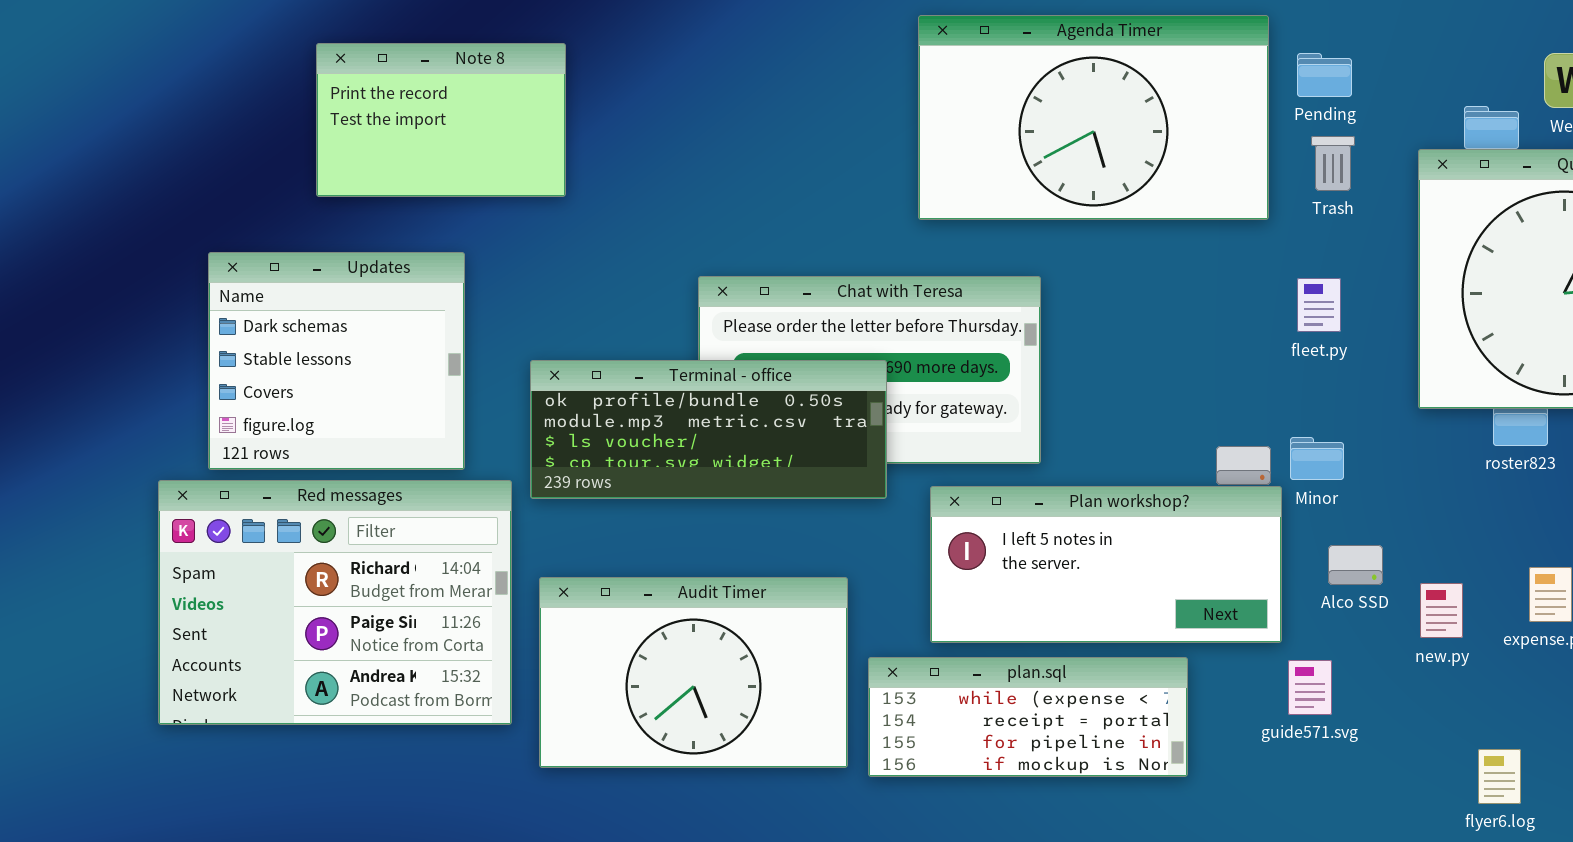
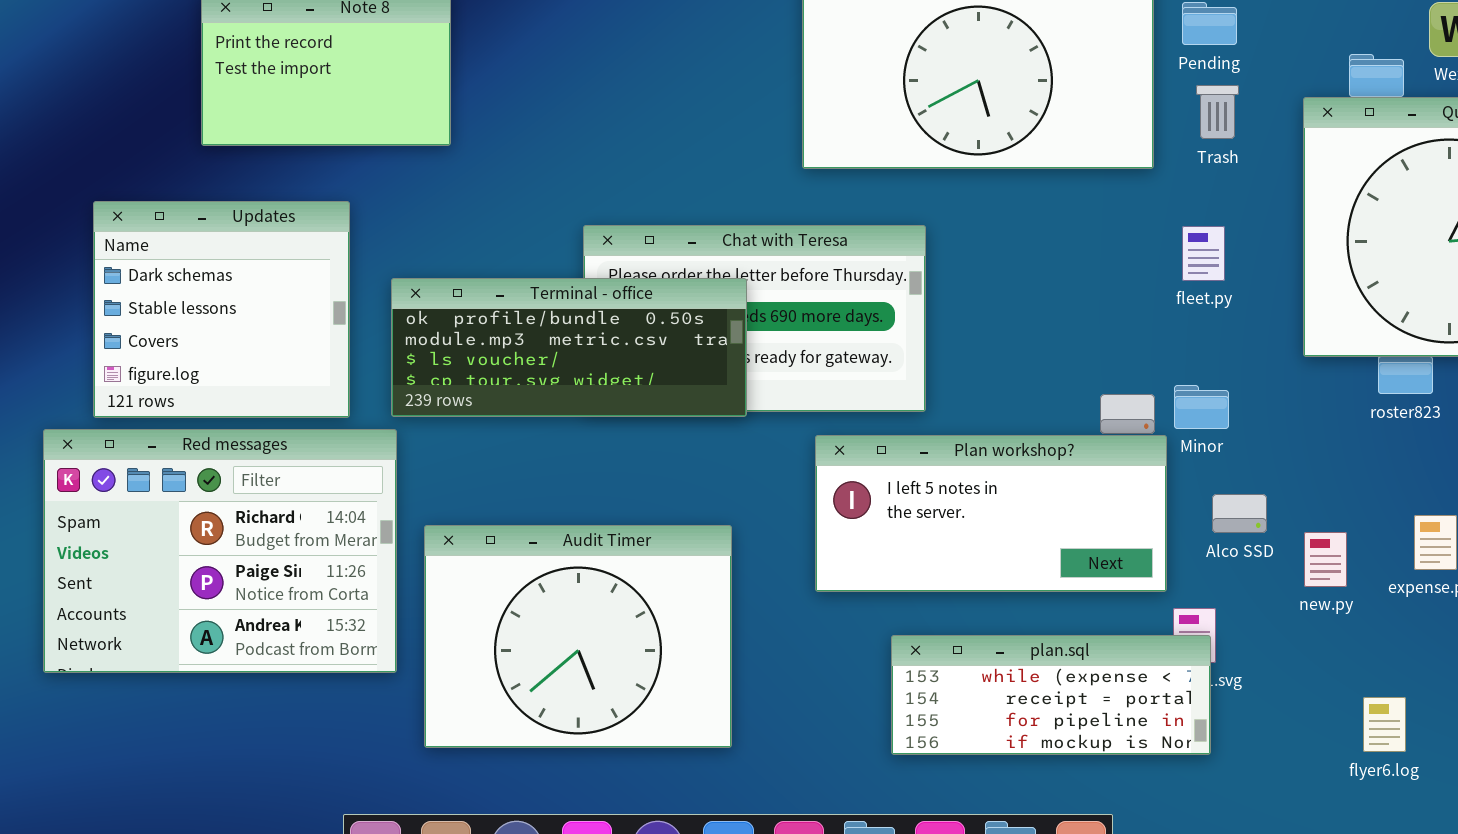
Terminal - office: [530,360,887,499] -> [391,278,747,417], moved
Audit Timer: [539,577,848,768] -> [424,525,732,748], resized
plan.sql: [868,657,1188,777] -> [891,635,1211,755], moved

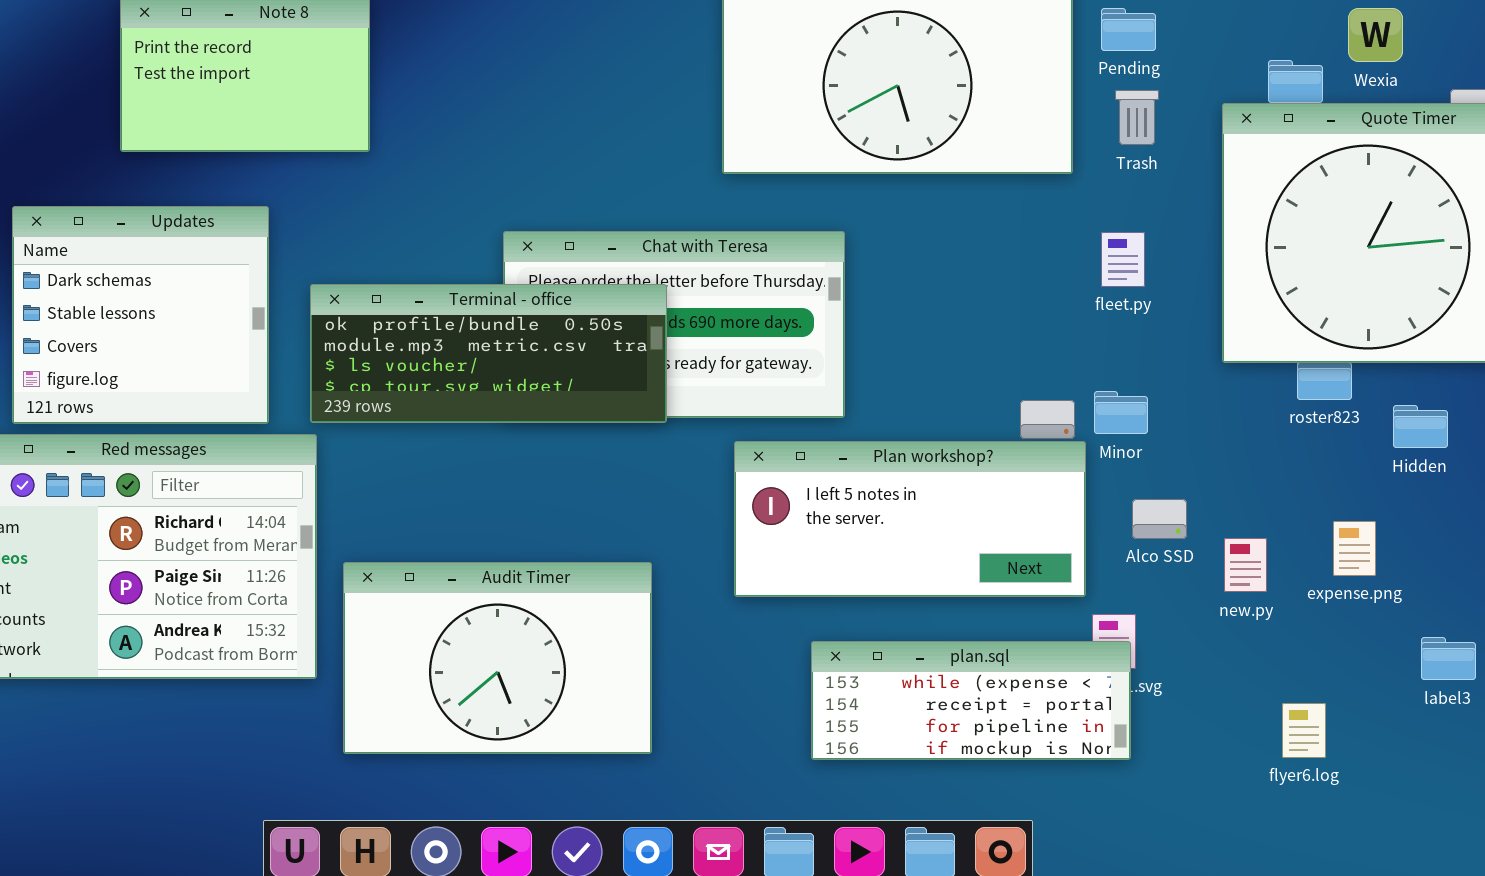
Audit Timer: [424,525,732,748] -> [343,562,652,754], resized

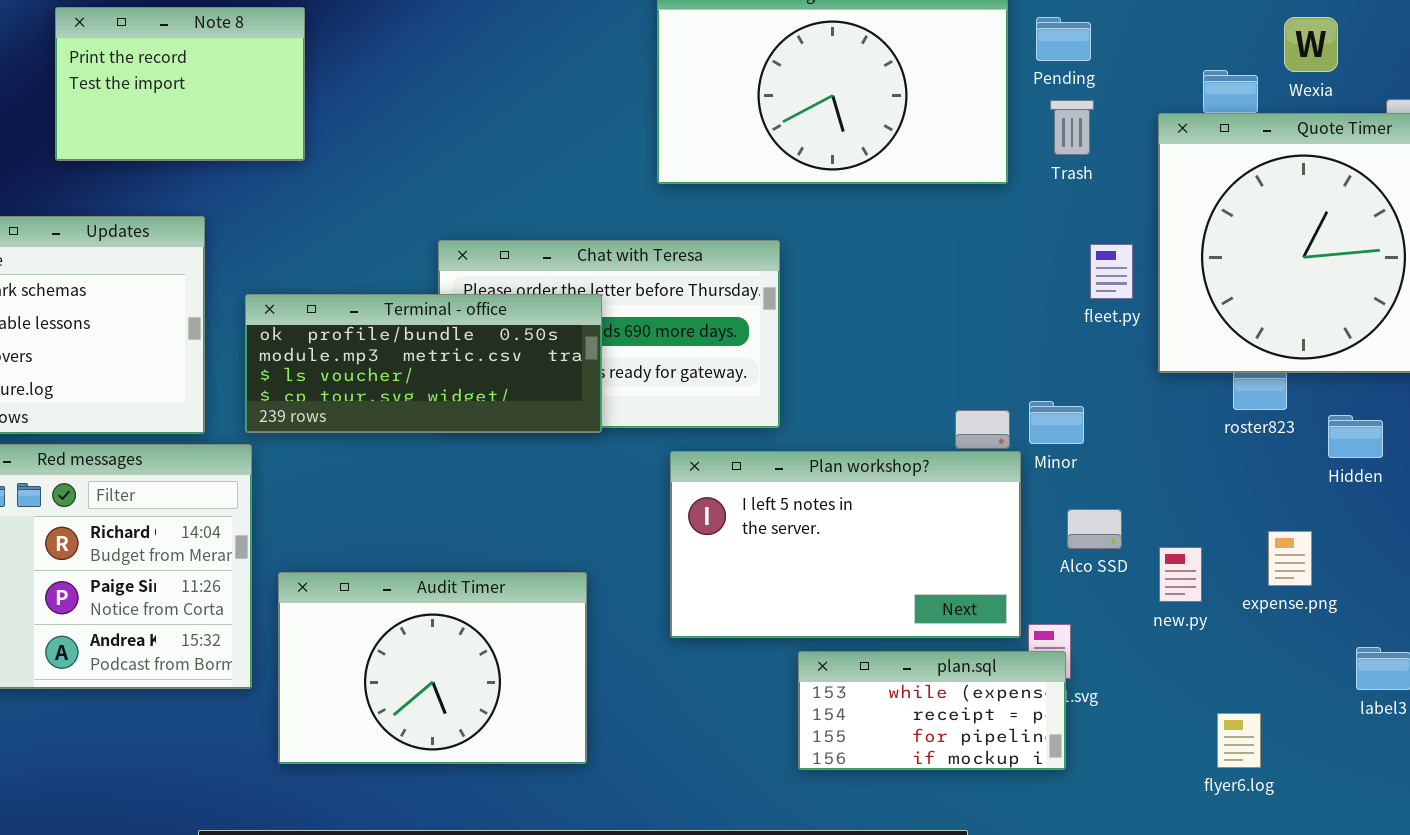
fleet.py: [1101,232,1145,287] -> [1090,244,1133,299], moved
Plan workshop?: [734,441,1086,597] -> [670,451,1021,638], resized
plan.sql: [811,641,1131,760] -> [798,651,1066,770], resized

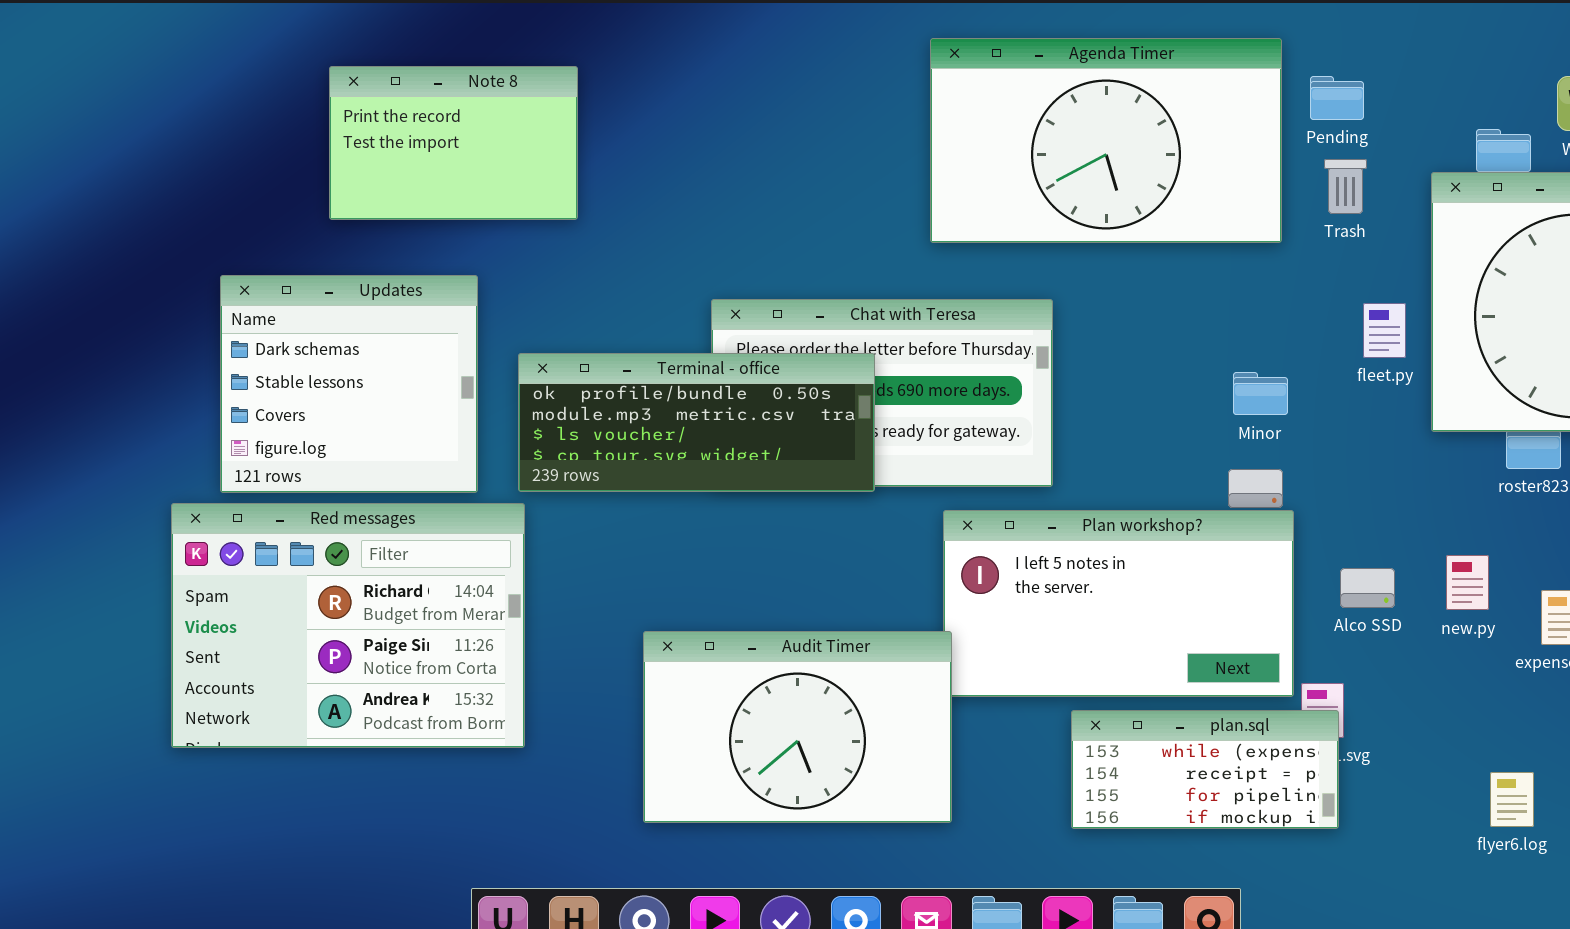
Minor: [1029,401,1084,444] -> [1233,372,1288,415], moved
new.py: [1159,547,1202,602] -> [1446,555,1489,610], moved
Audit Timer: [278,572,587,764] -> [643,631,952,823], moved

